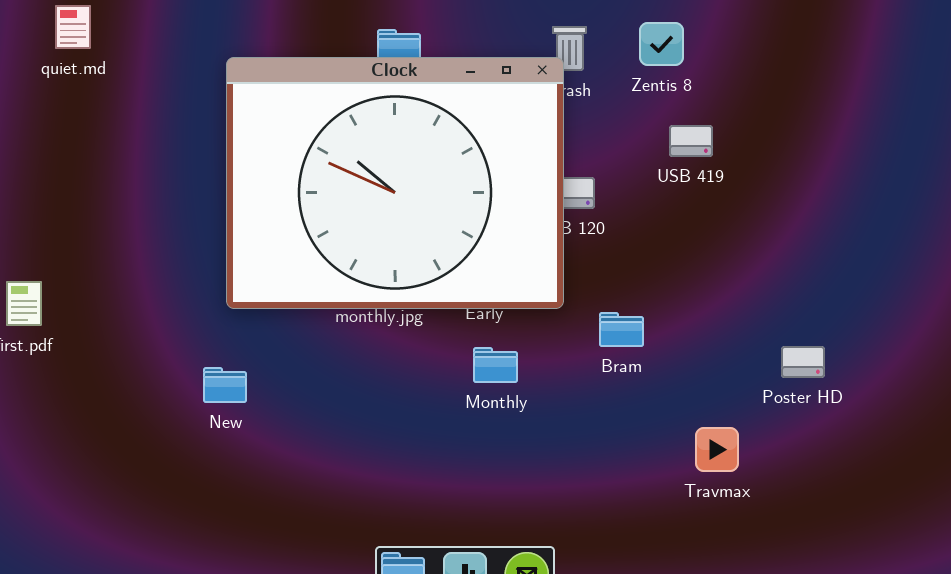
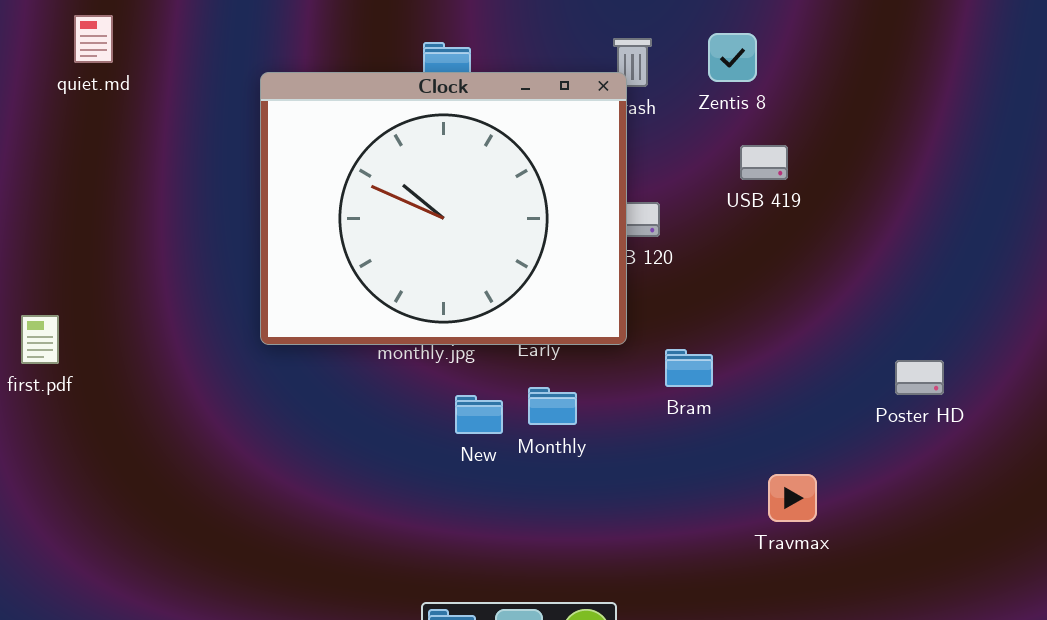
Poster HD: [781,346,825,378] -> [895,360,944,395], moved
New: [203,367,247,403] -> [455,395,503,434], moved

